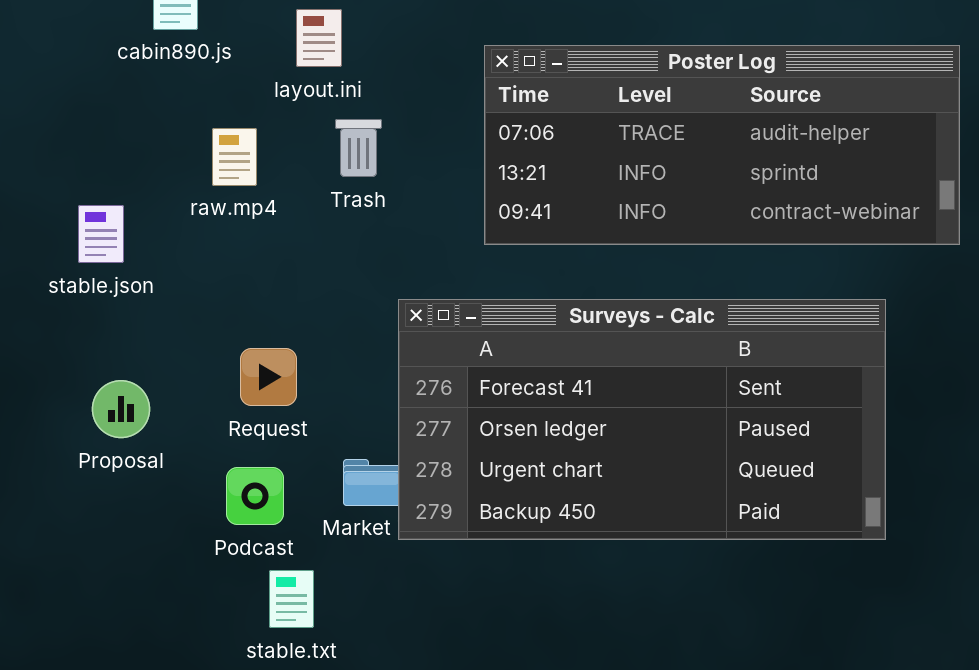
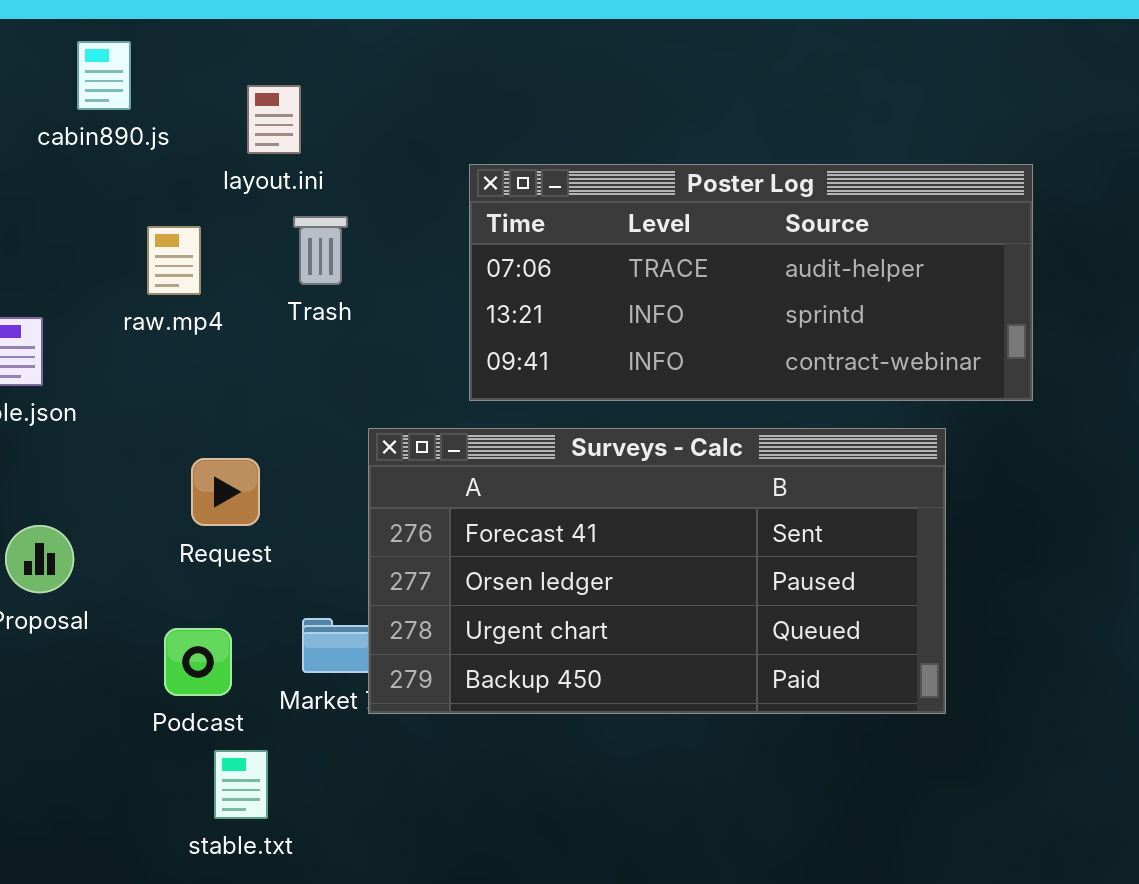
Poster Log: [484,45,960,245] -> [469,164,1033,401], moved
Request: [240,348,297,406] -> [191,458,260,526], moved

